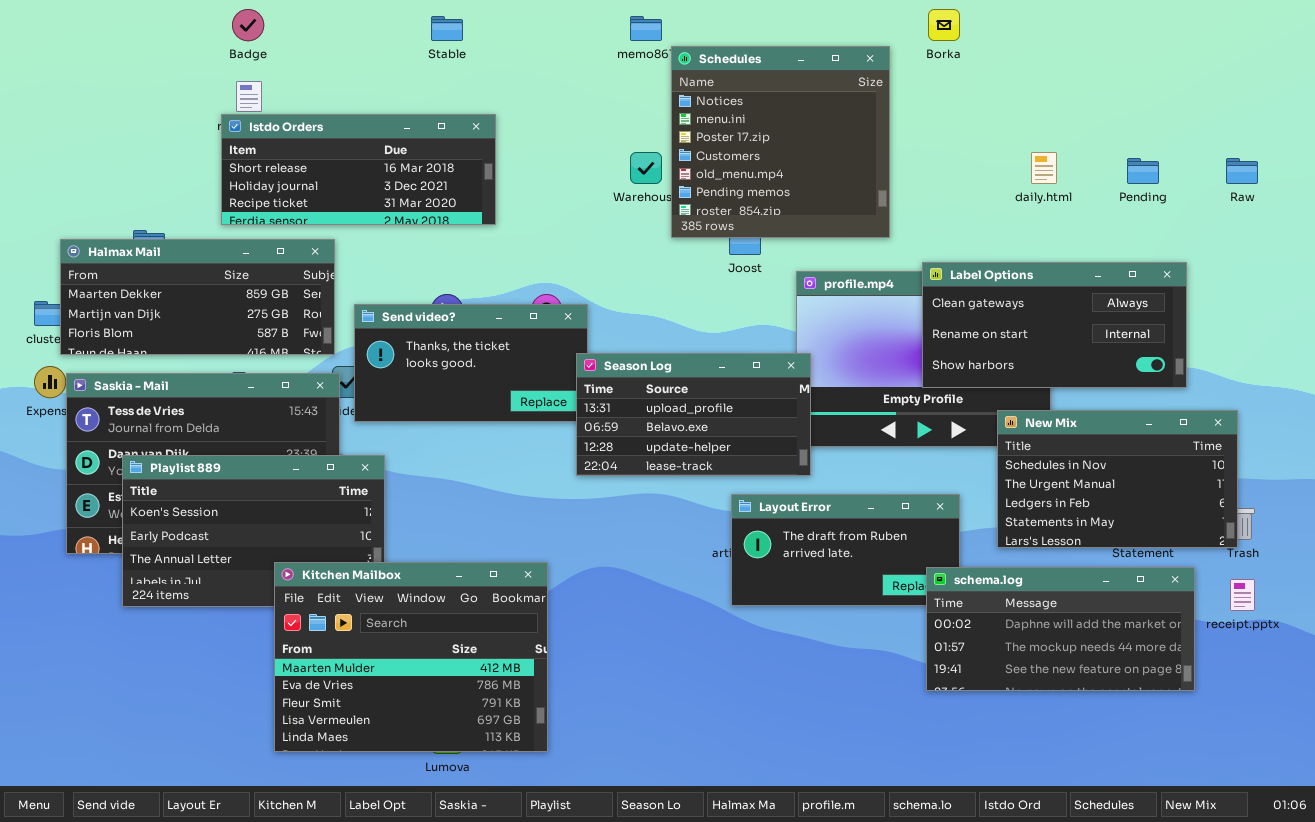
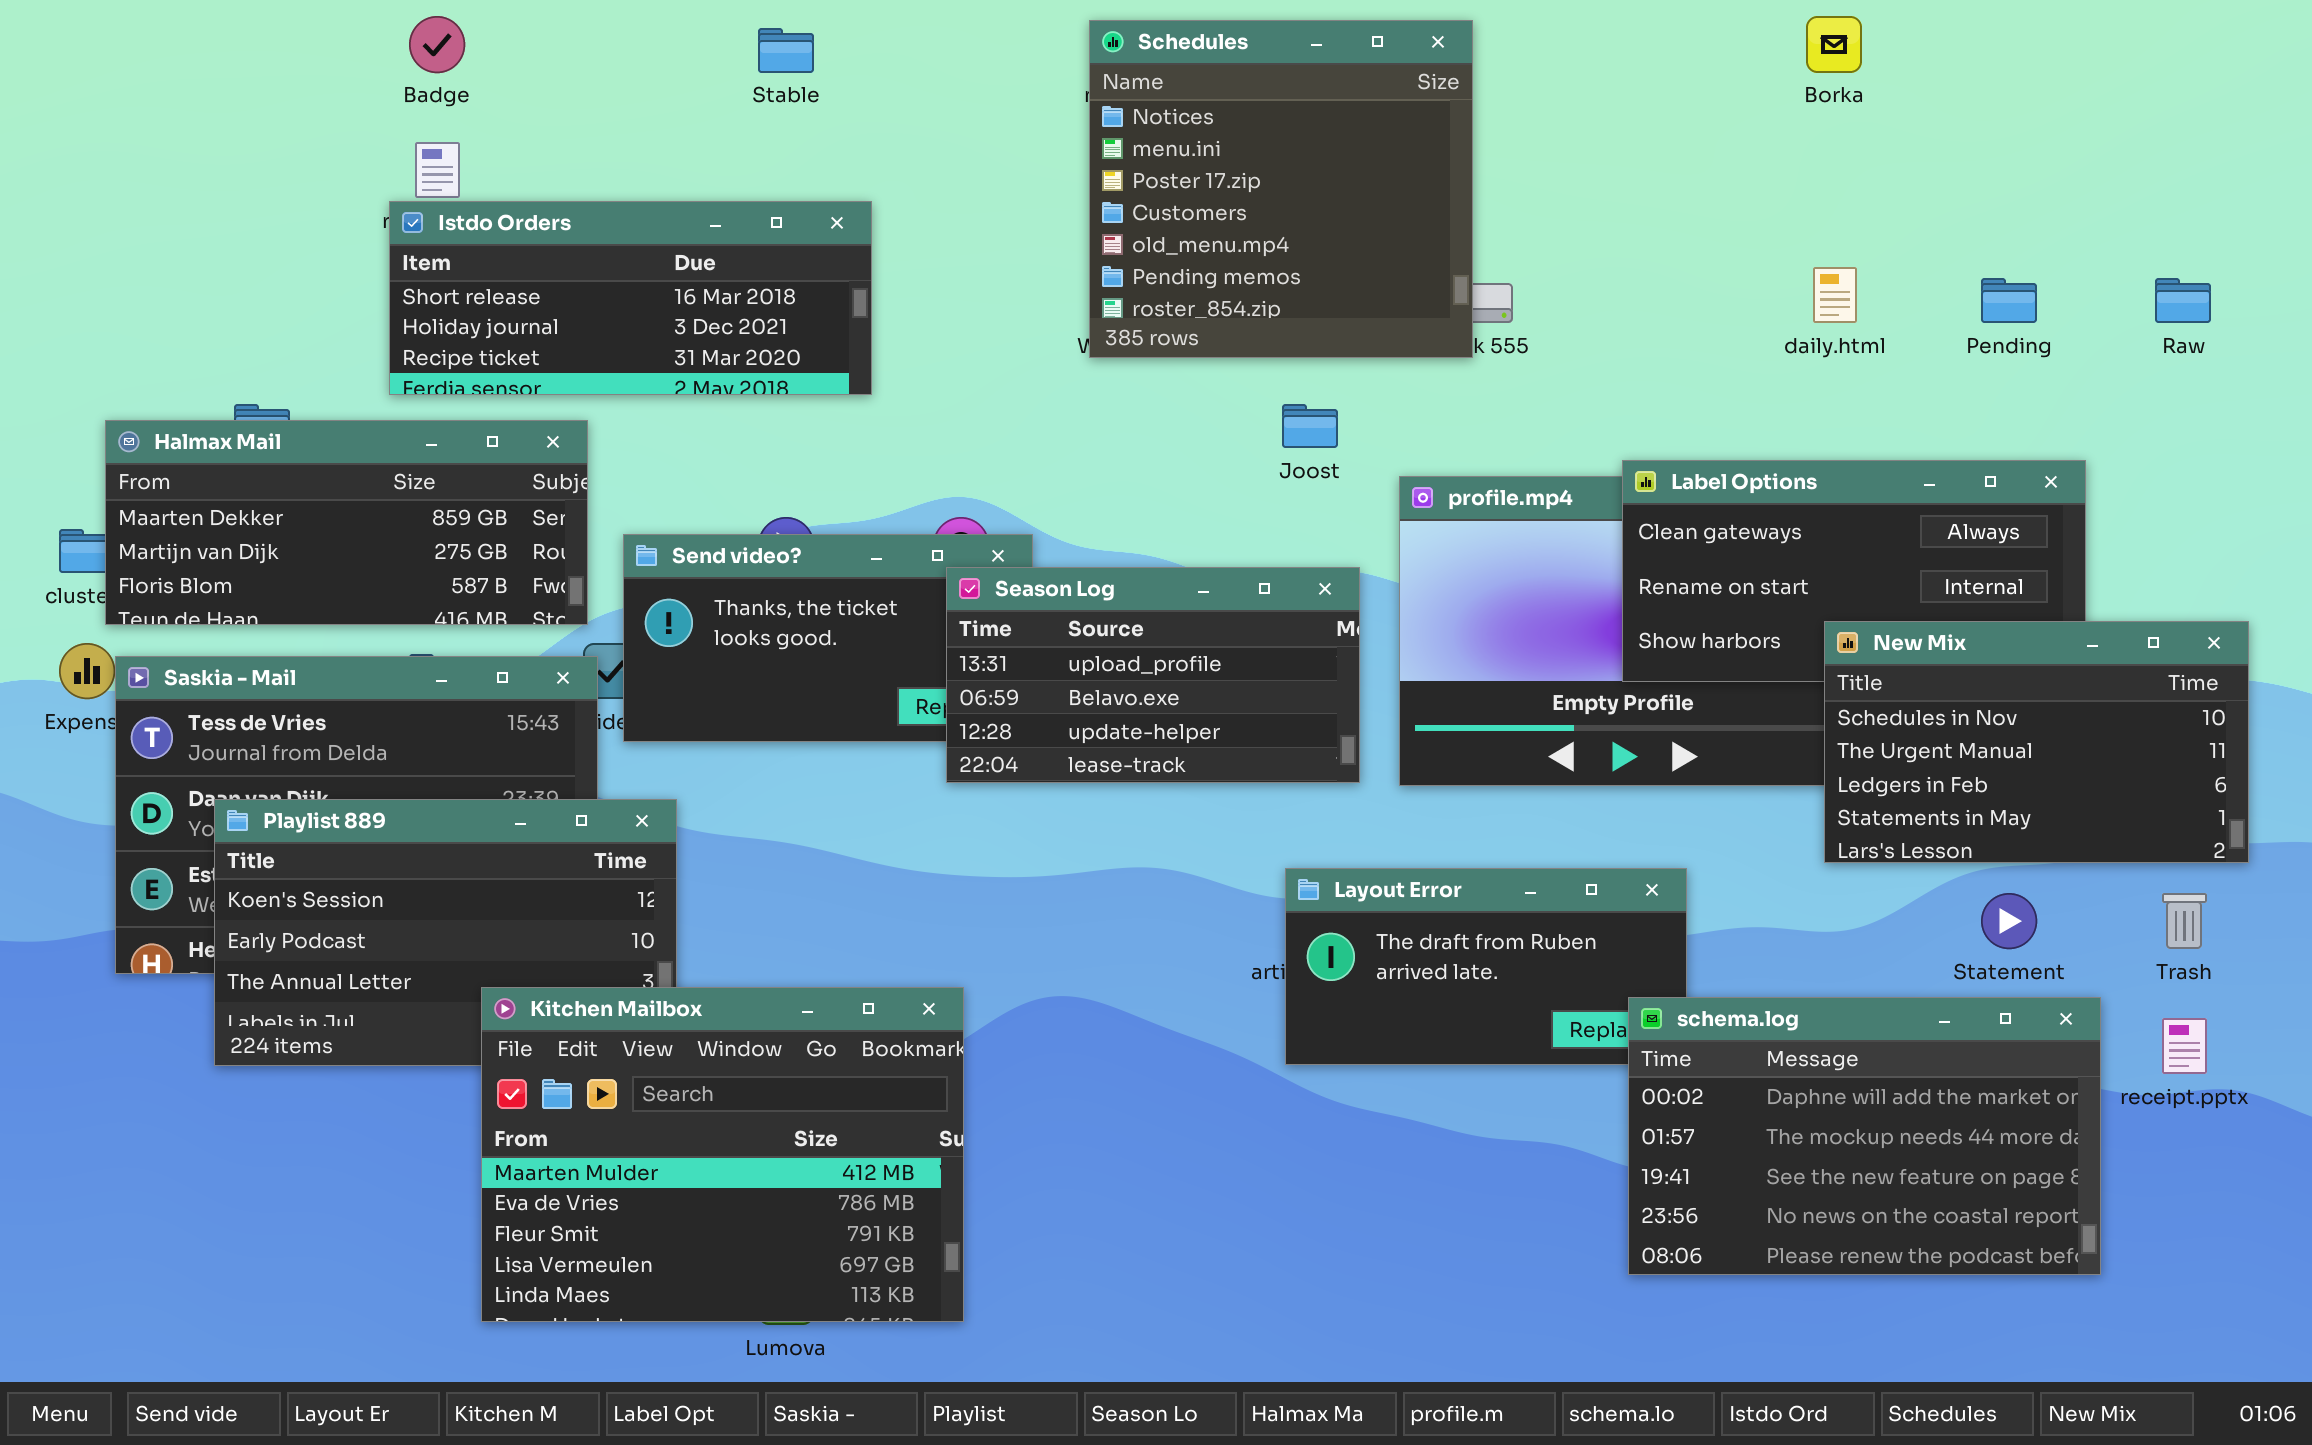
Borka: [928,9,960,41] -> [1806,16,1862,73], moved
Schedules: [671,46,890,238] -> [1089,20,1473,358], moved
Season Log: [576,353,811,476] -> [946,567,1360,783], moved
New Mix: [997,410,1238,548] -> [1824,621,2249,863], moved
schema.log: [926,567,1195,691] -> [1628,997,2101,1275], resized

